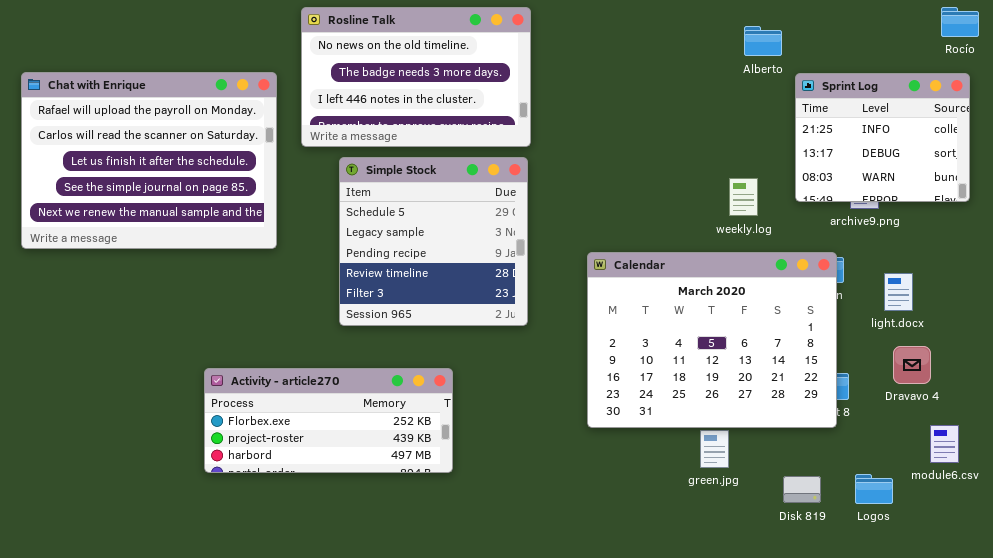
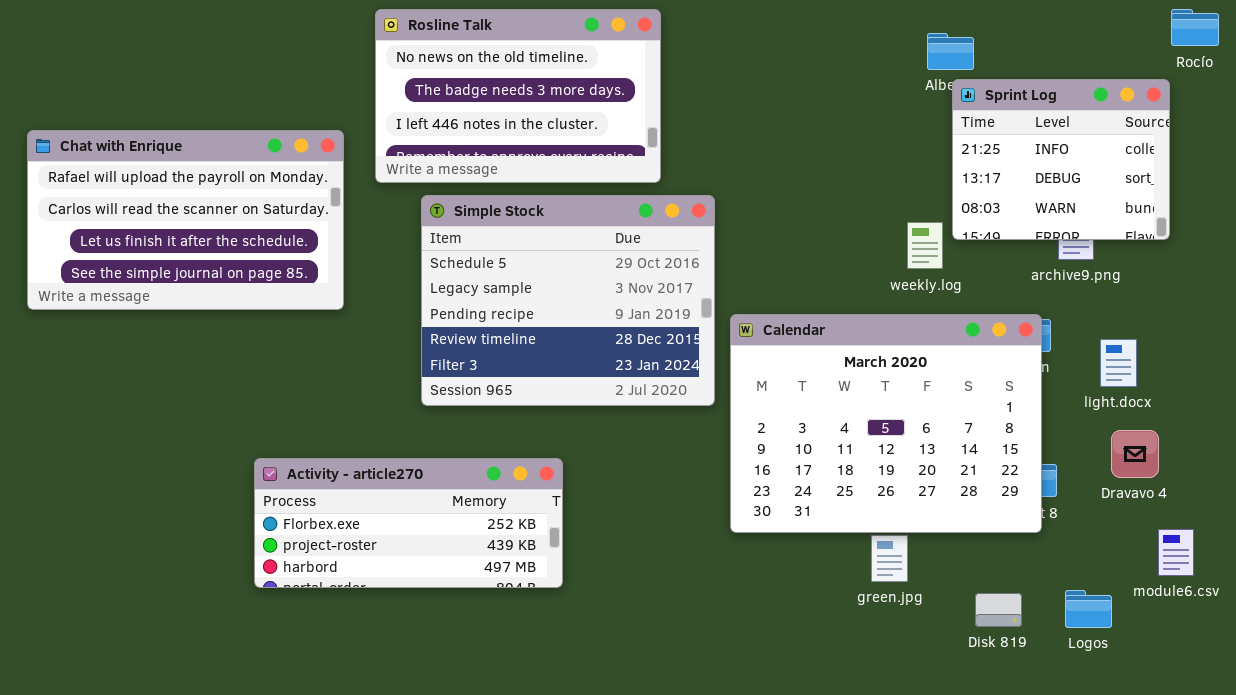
Chat with Enrique: [21,72,277,249] -> [27,130,344,310], resized
Sprint Log: [795,73,970,202] -> [952,79,1170,240], moved
Simple Stock: [339,157,528,326] -> [421,195,715,406], resized

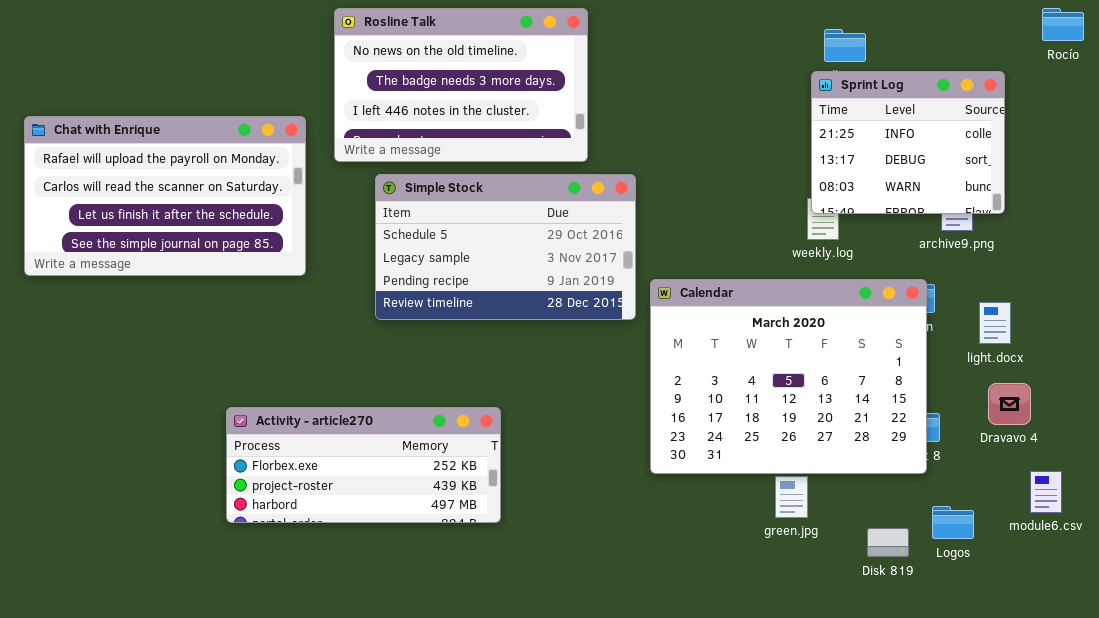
Sprint Log: [952,79,1170,240] -> [811,71,1005,214], moved
Simple Stock: [421,195,715,406] -> [375,174,636,320], resized
Logos: [1065,590,1112,628] -> [932,506,974,539], moved

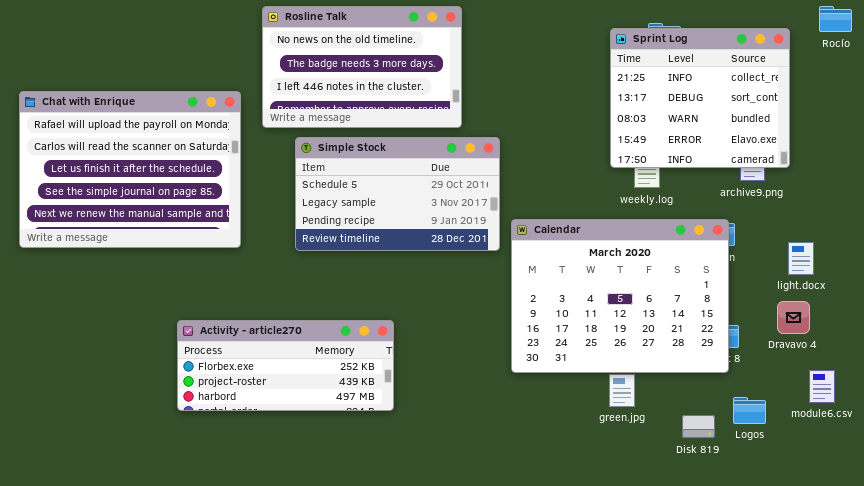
Sprint Log: [811,71,1005,214] -> [610,28,790,168], resized
Chat with Enrique: [24,116,306,276] -> [19,91,241,248], resized
light.docx: [979,302,1011,344] -> [788,242,814,275], moved

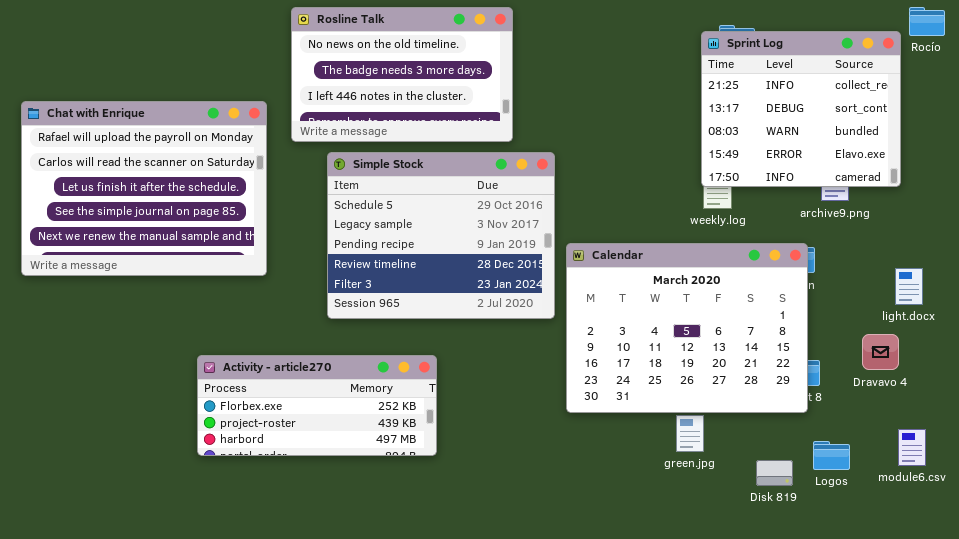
Sprint Log: [610,28,790,168] -> [701,31,901,187], moved
Simple Stock: [295,137,500,251] -> [327,152,555,319], resized
light.docx: [788,242,814,275] -> [895,268,923,305], moved
module6.csv: [809,370,835,403] -> [898,429,926,466], moved

